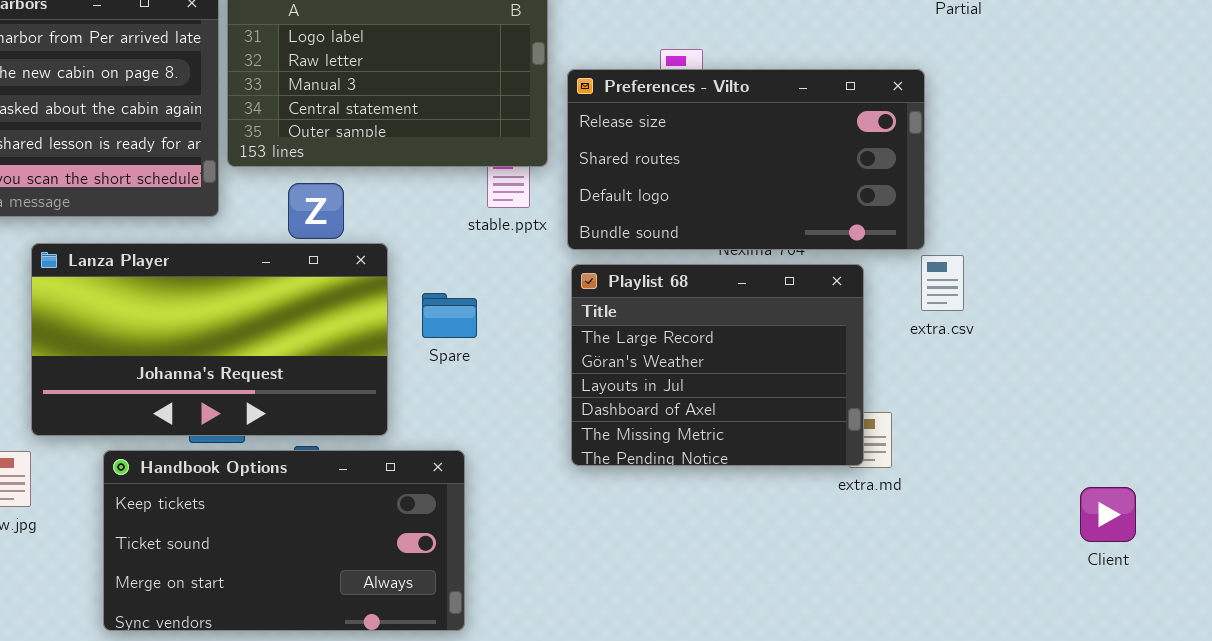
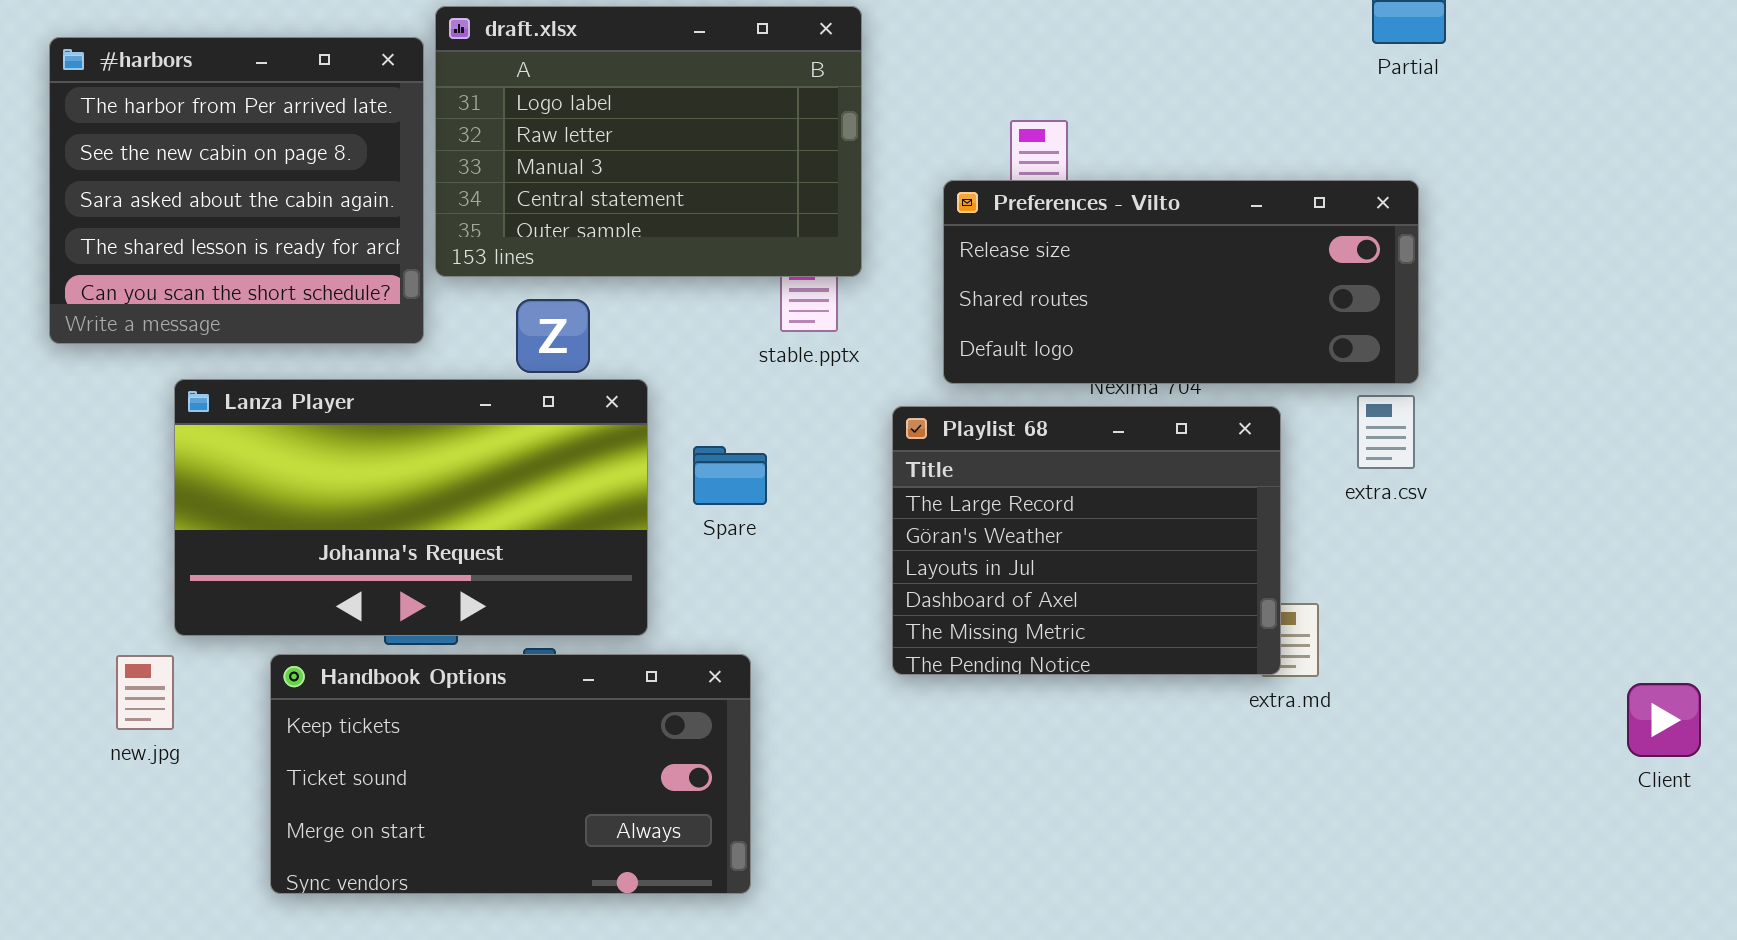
Preferences - Vilto: [567,69,925,250] -> [943,180,1419,384], moved, resized
Client: [1080,487,1136,542] -> [1627,683,1701,757], moved

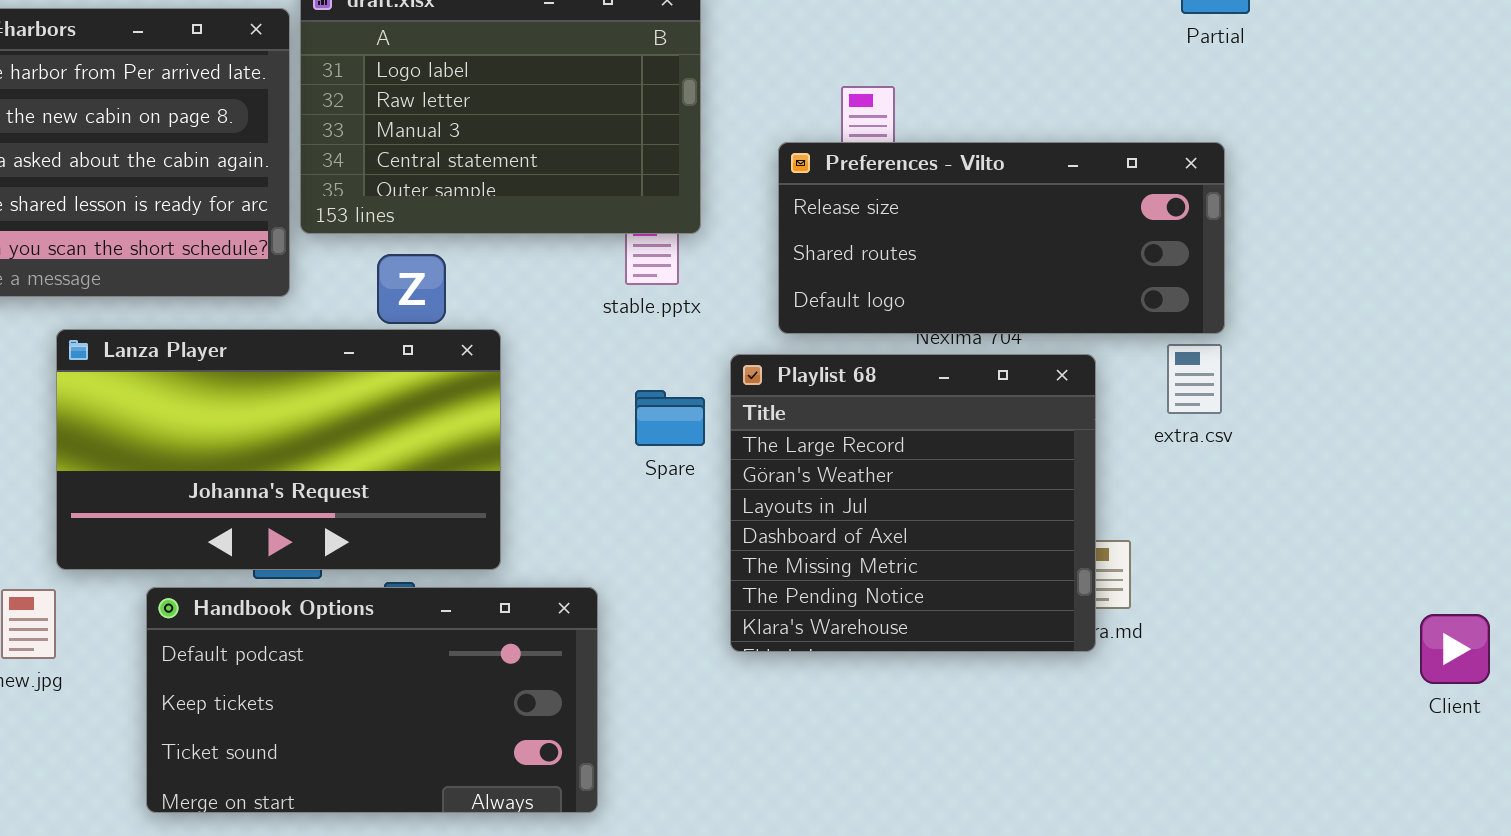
Playlist 68: [892,406,1281,675] -> [730,354,1096,652], resized
Spare: [693,446,767,505] -> [635,390,705,446], moved
Handbook Options: [270,654,751,894] -> [146,587,598,813], scrolled up 1 row

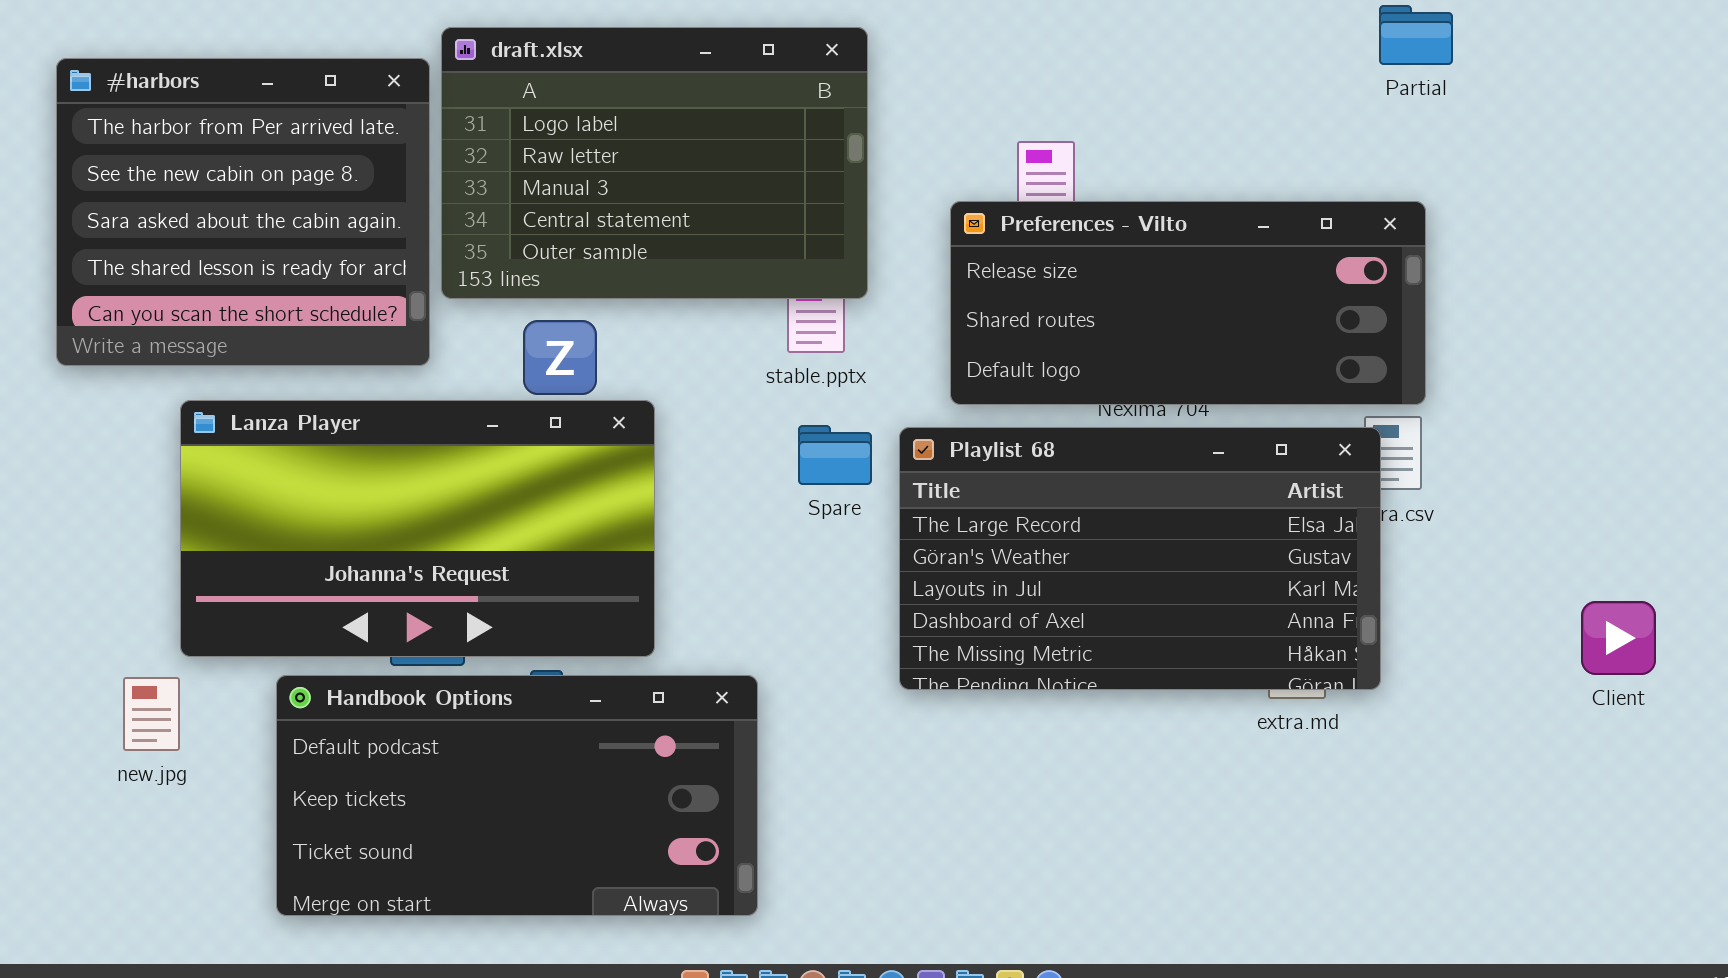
Playlist 68: [730,354,1096,652] -> [899,427,1381,690], resized
Spare: [635,390,705,446] -> [798,425,872,485], moved
Client: [1420,614,1490,684] -> [1581,601,1656,675], moved

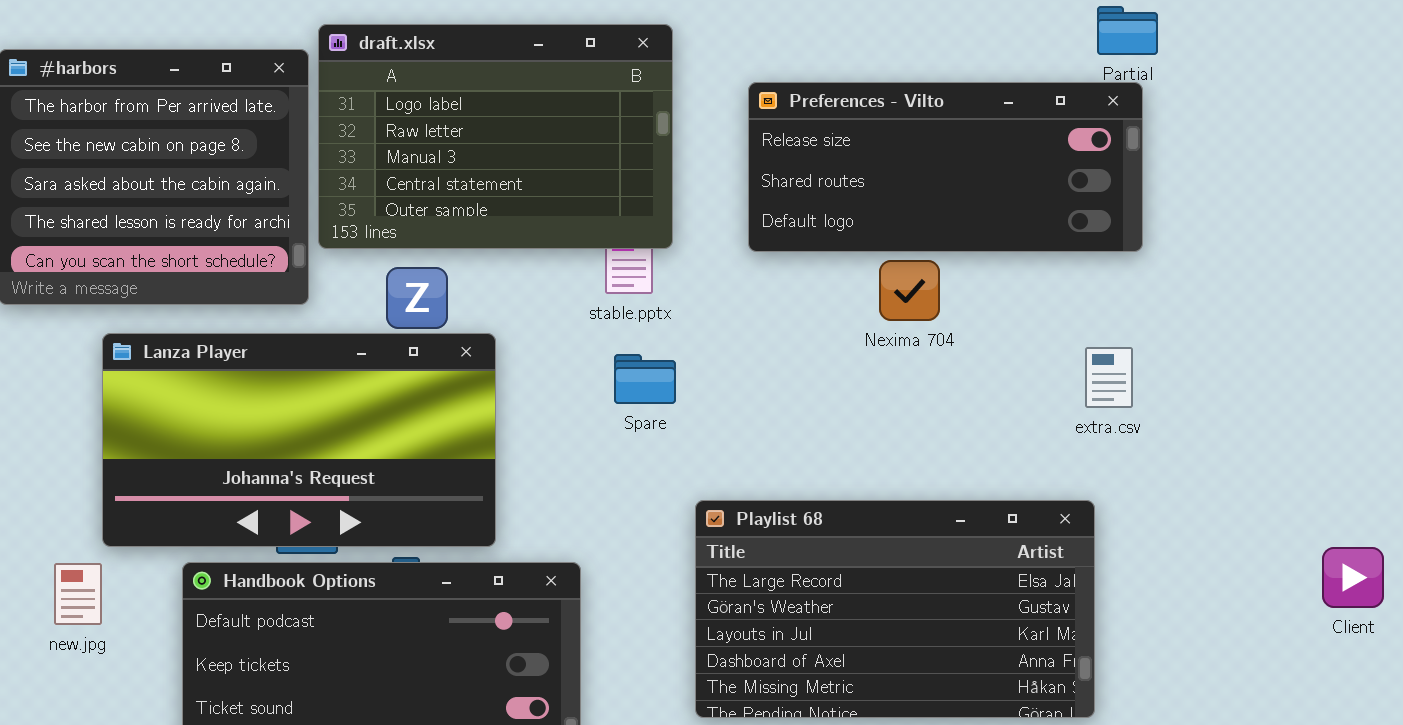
Preferences - Vilto: [950,201,1426,405] -> [748,82,1143,252], moved
Playlist 68: [899,427,1381,690] -> [695,500,1095,718], moved
Client: [1581,601,1656,675] -> [1322,547,1384,608], moved

